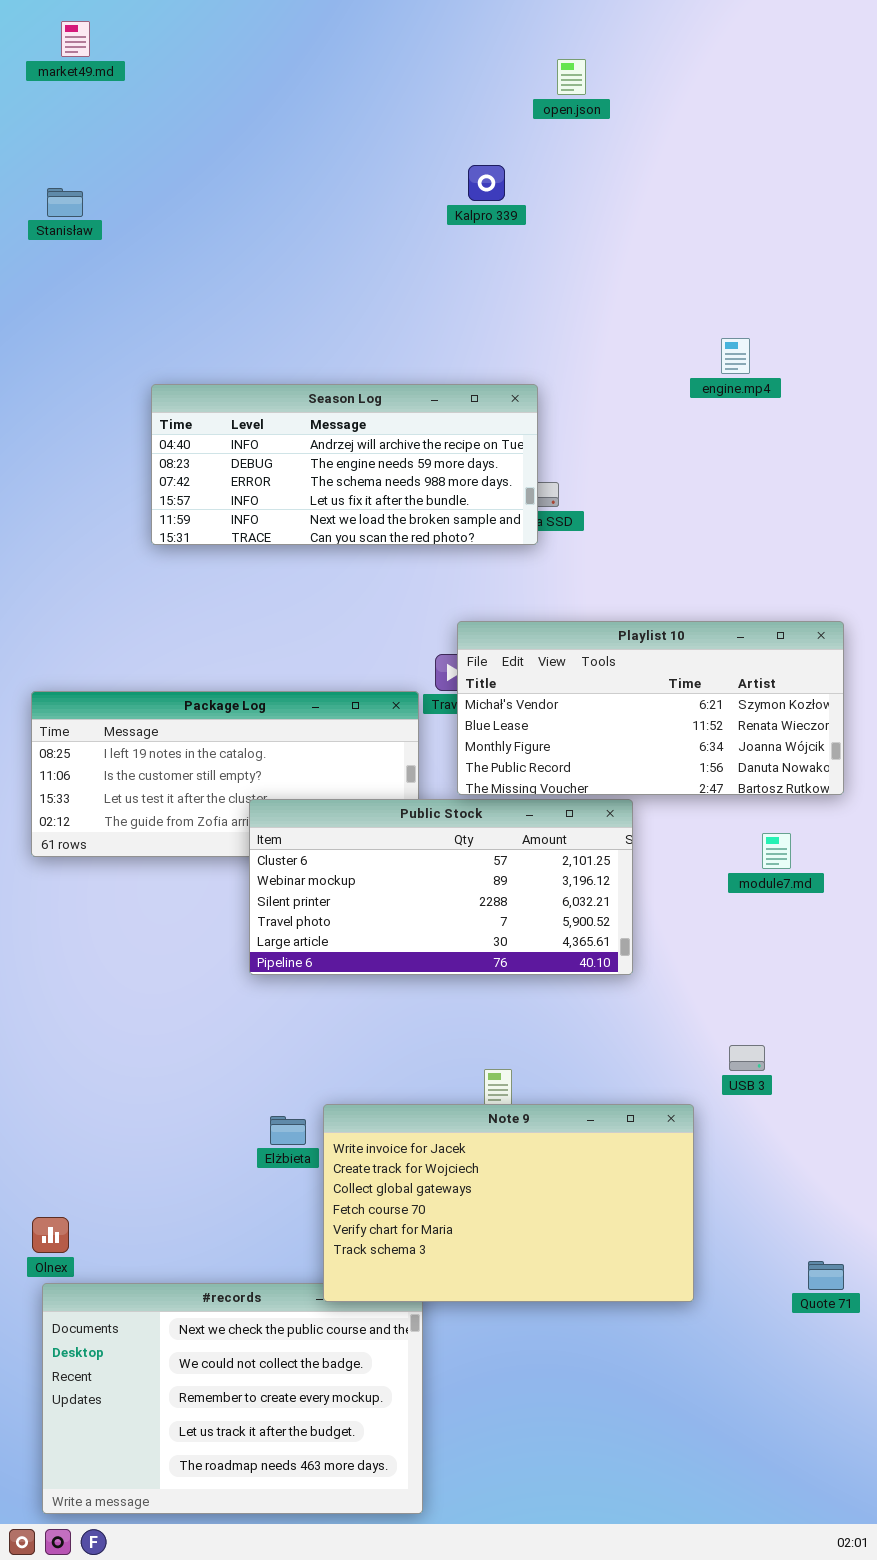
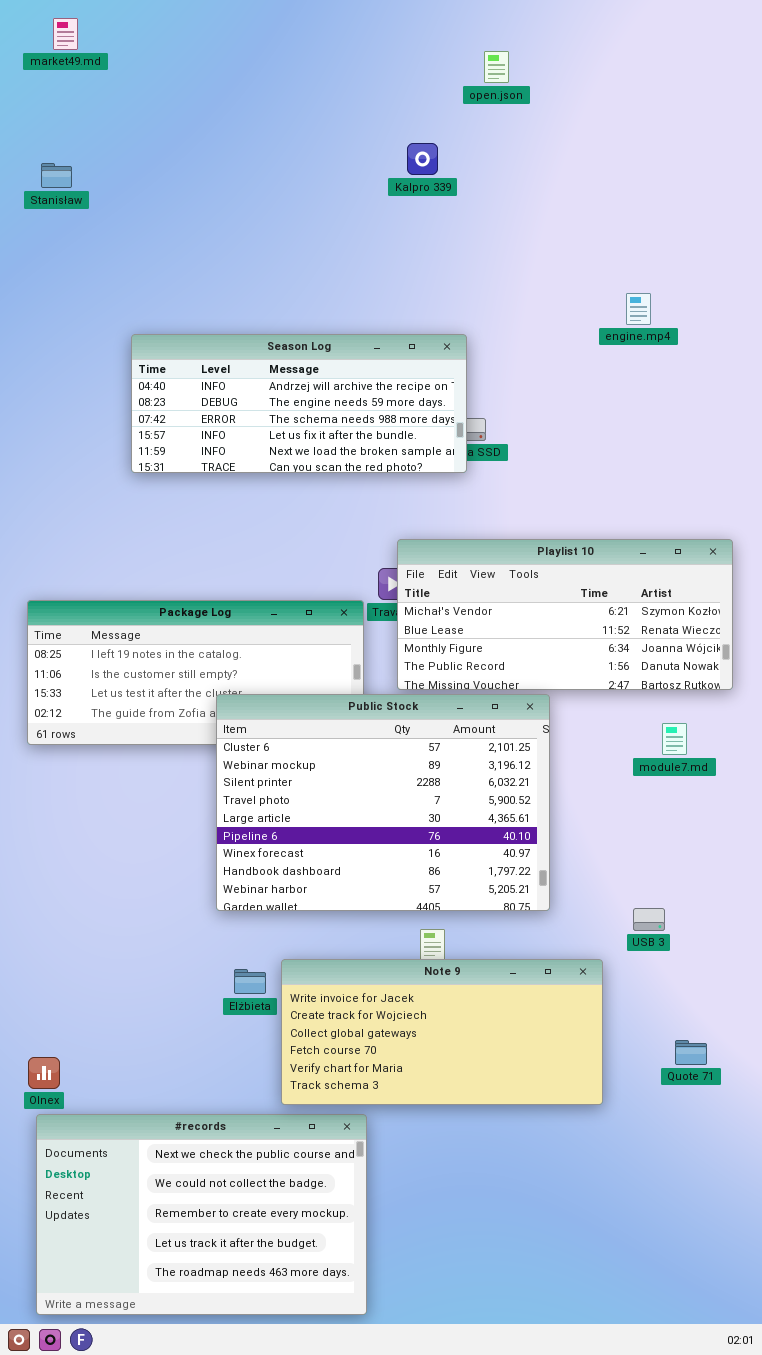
Public Stock: [249,799,633,975] -> [216,694,550,911], resized
Note 9: [323,1104,694,1302] -> [281,959,603,1105], resized
Quote 71: [808,1261,844,1290] -> [675,1040,707,1065], moved

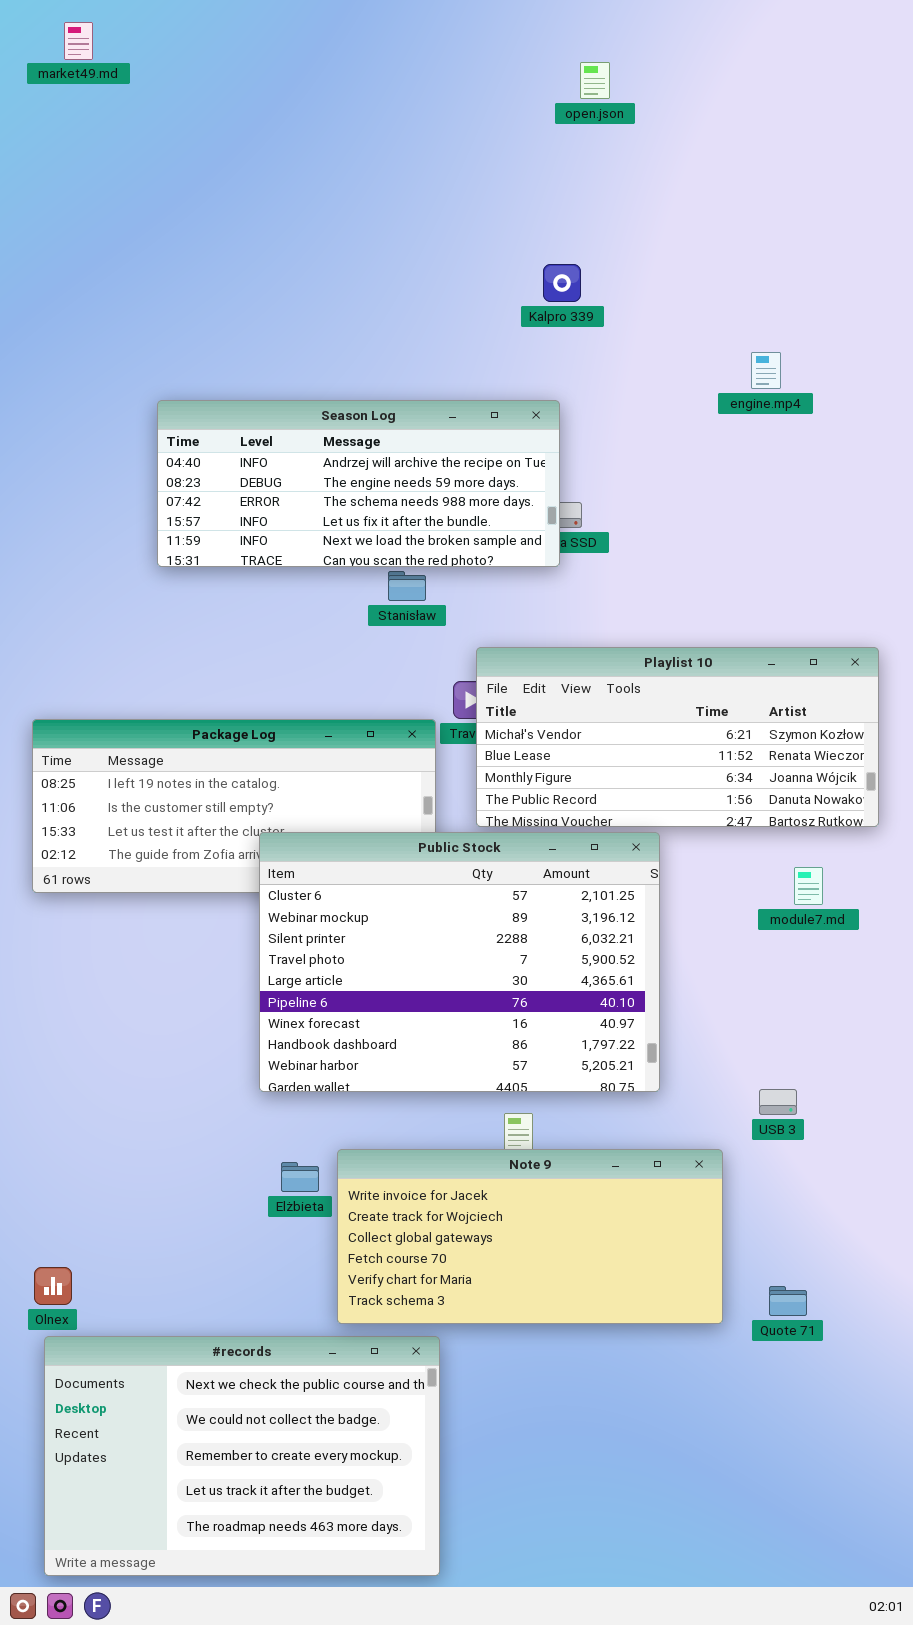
Kalpro 339: [407,143,438,175] -> [543,264,581,302], moved
Stanisław: [41,163,72,188] -> [388,571,426,601], moved
Quote 71: [675,1040,707,1065] -> [769,1286,807,1316], moved

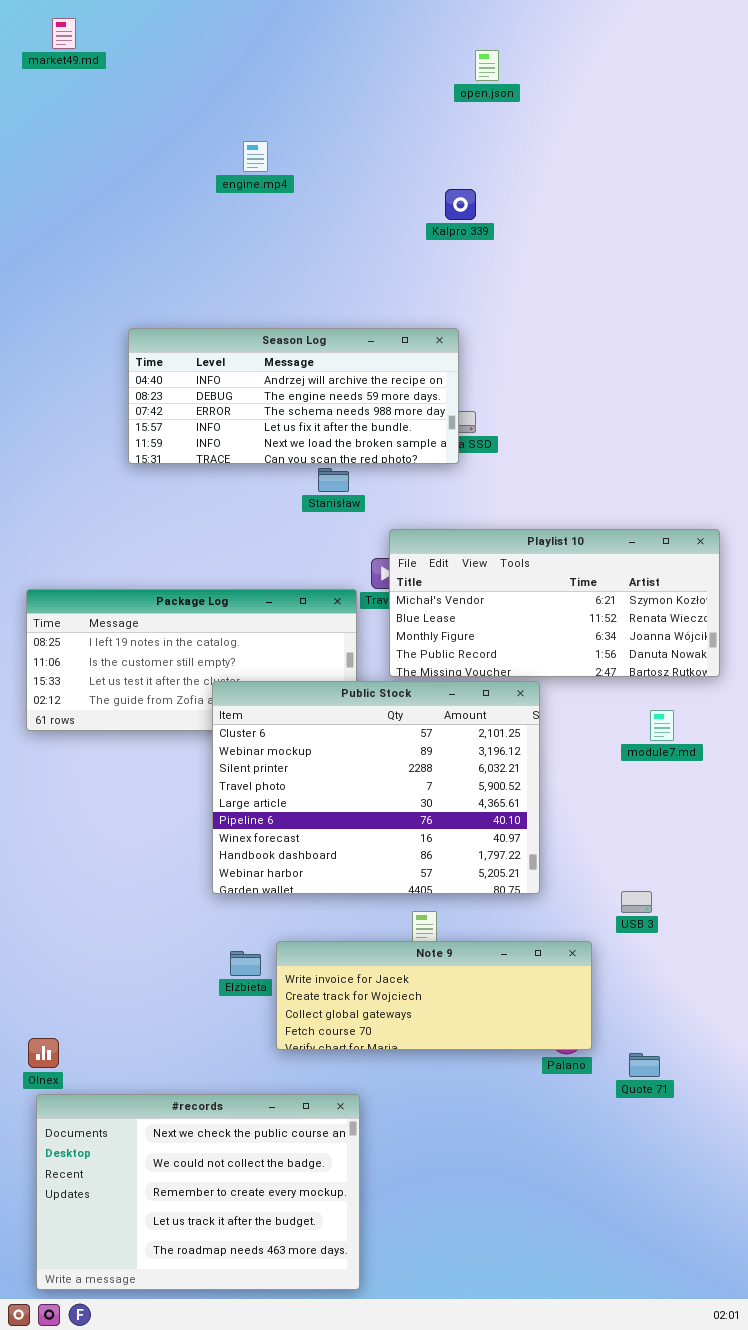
Kalpro 339: [543,264,581,302] -> [445,189,476,220], moved
engine.mp4: [751,352,781,389] -> [243,141,268,172], moved
Note 9: [337,1149,723,1324] -> [276,941,592,1050], resized

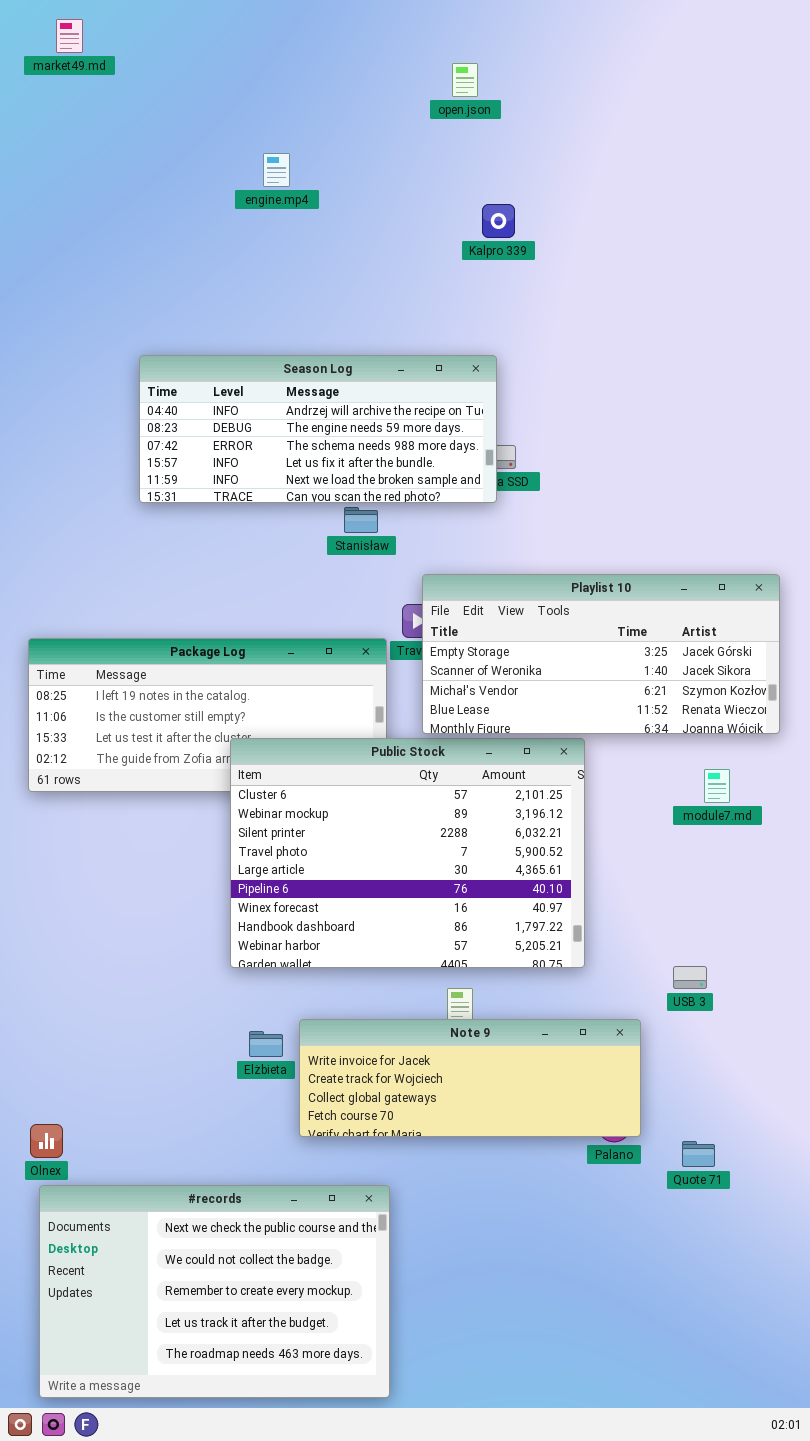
open.json: [475,50,499,81] -> [452,63,478,97], moved
Playlist 10: [389,529,720,677] -> [422,574,780,734], scrolled up 2 rows

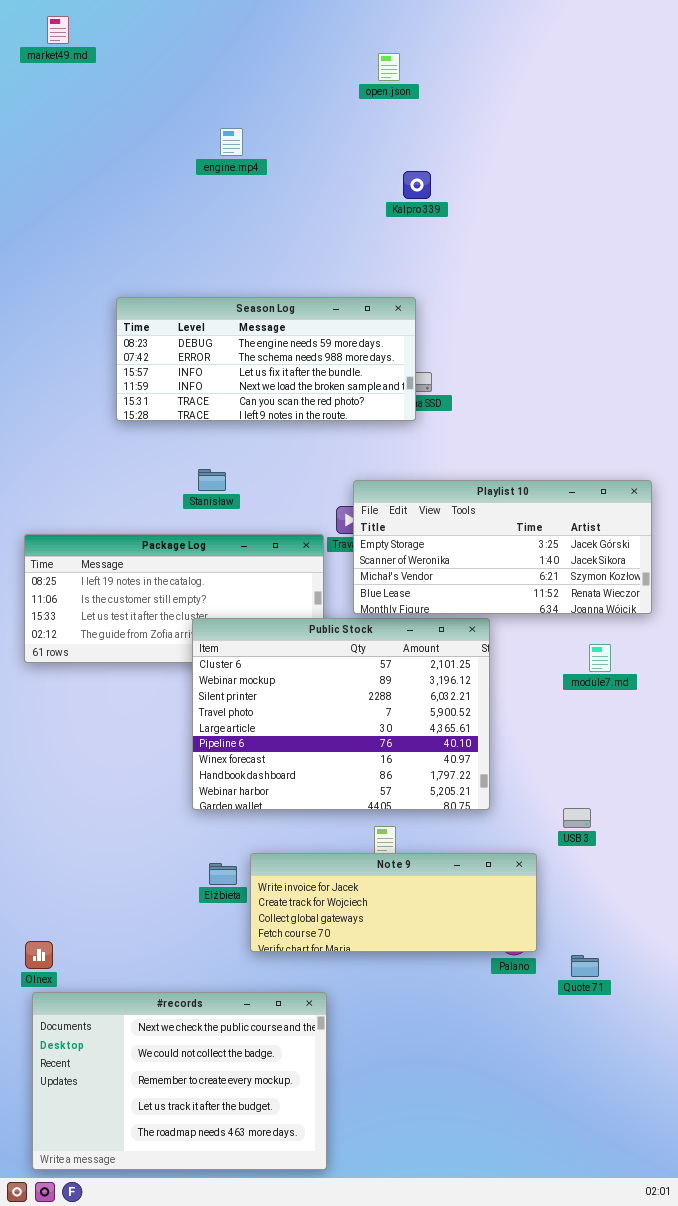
Season Log: [139,355,497,503] -> [116,297,416,421], scrolled down 1 row
Stanisław: [344,507,378,533] -> [198,469,226,491], moved

